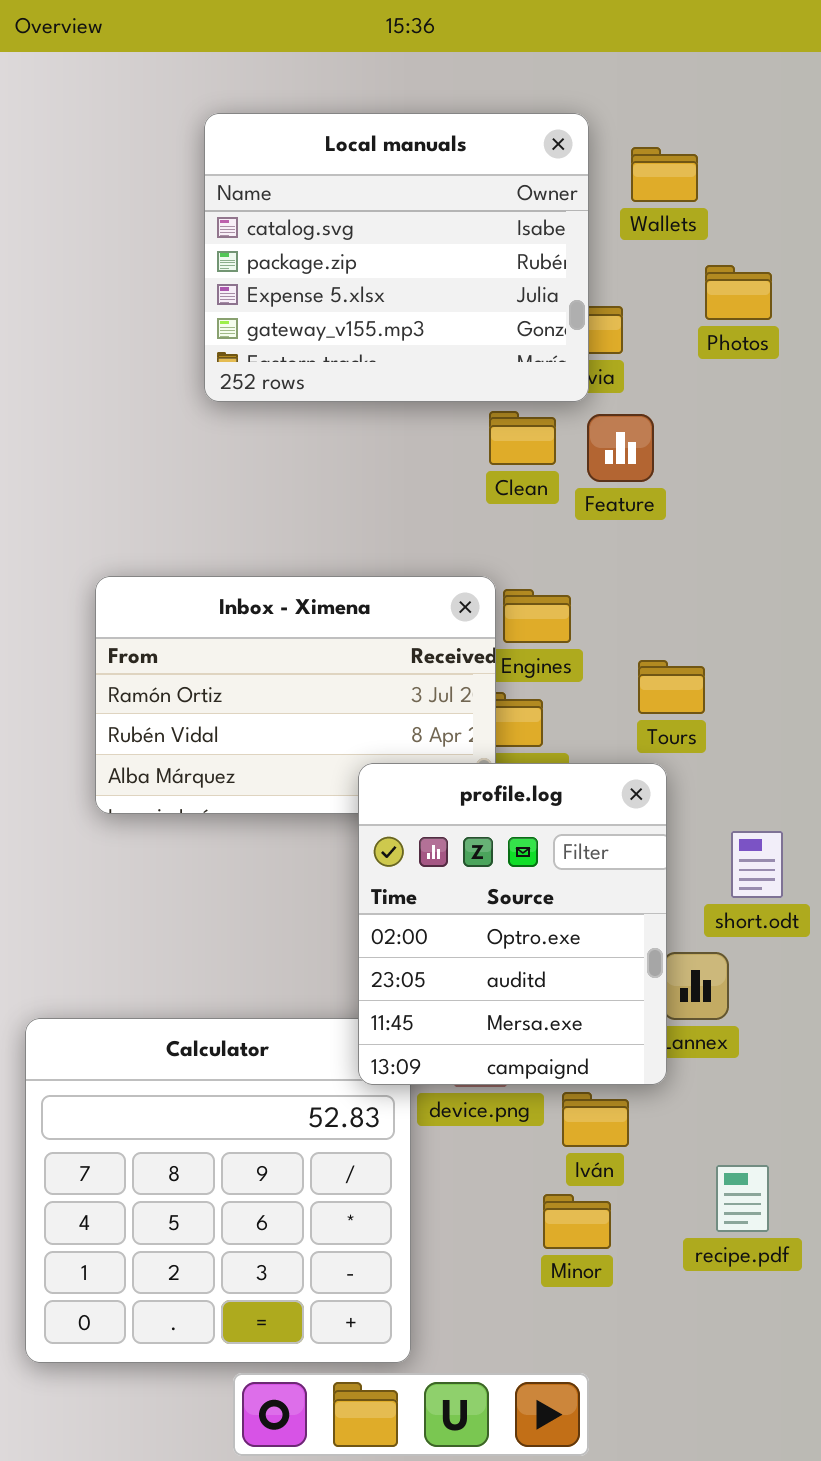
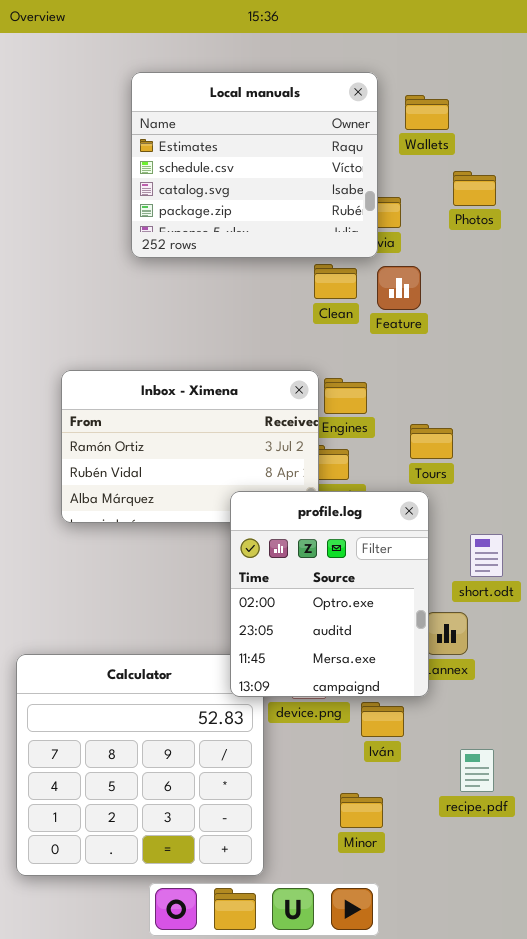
Local manuals: [204,113,589,402] -> [131,72,378,258], scrolled up 2 rows
Minor: [543,1194,611,1249] -> [340,793,383,828], moved

